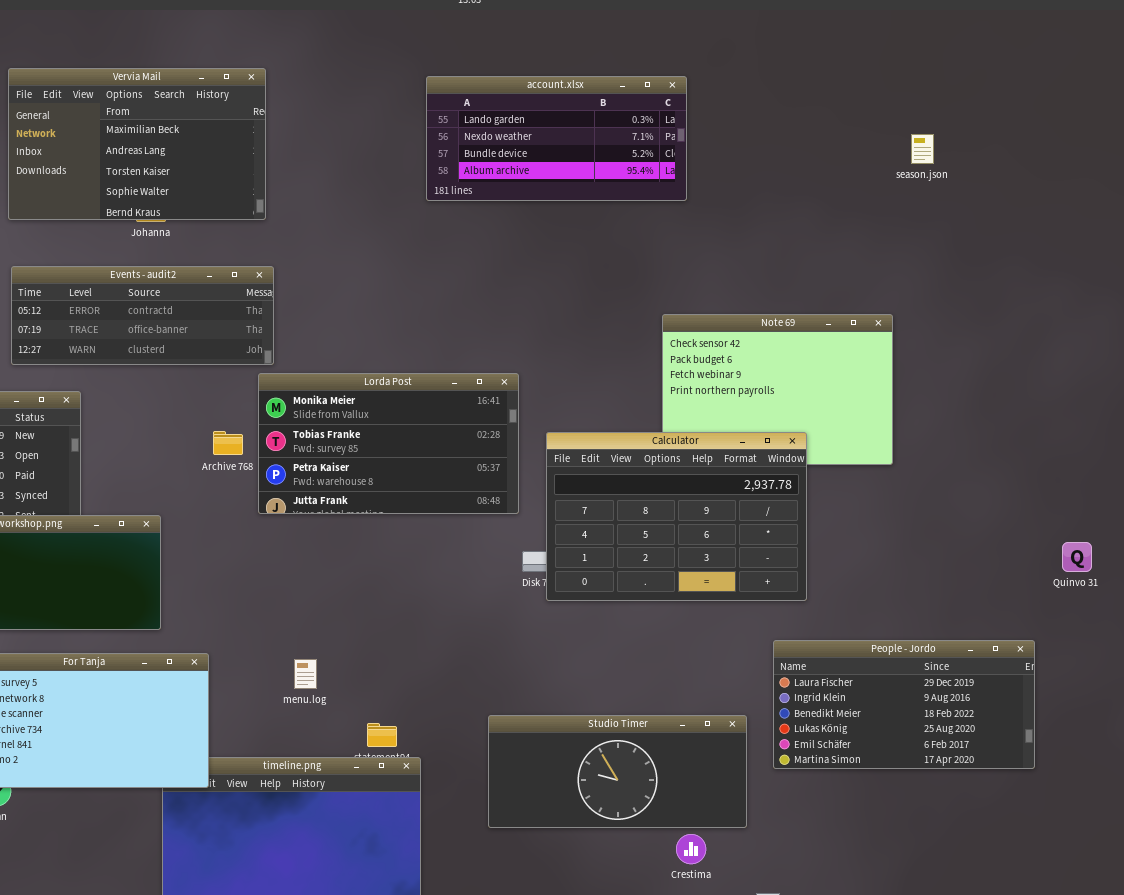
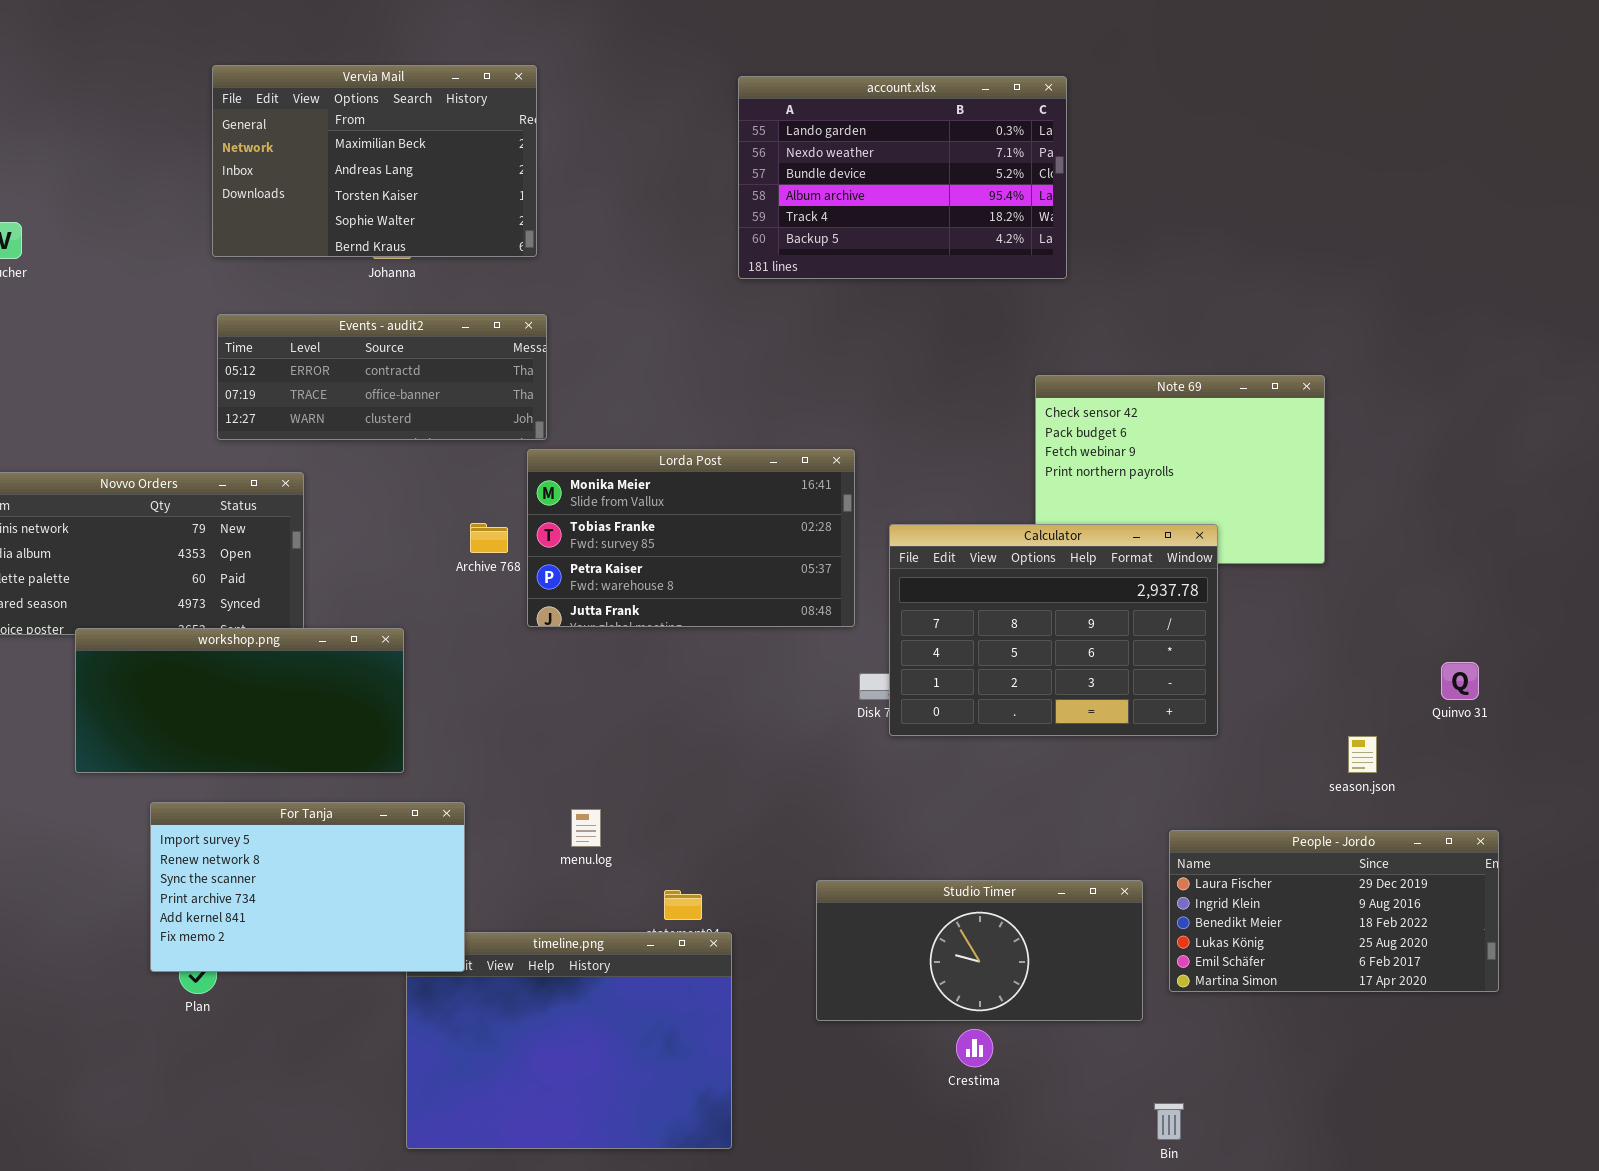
account.xlsx: [426,76,687,201] -> [738,76,1067,279], resized
season.json: [911,134,934,164] -> [1348,736,1377,773], moved
Quinvo 31: [1062,542,1092,572] -> [1441,662,1479,700], moved
People - Jordo: [773,640,1035,769] -> [1169,830,1499,992], moved
Crestima: [676,834,706,864] -> [956,1029,993,1067], moved

